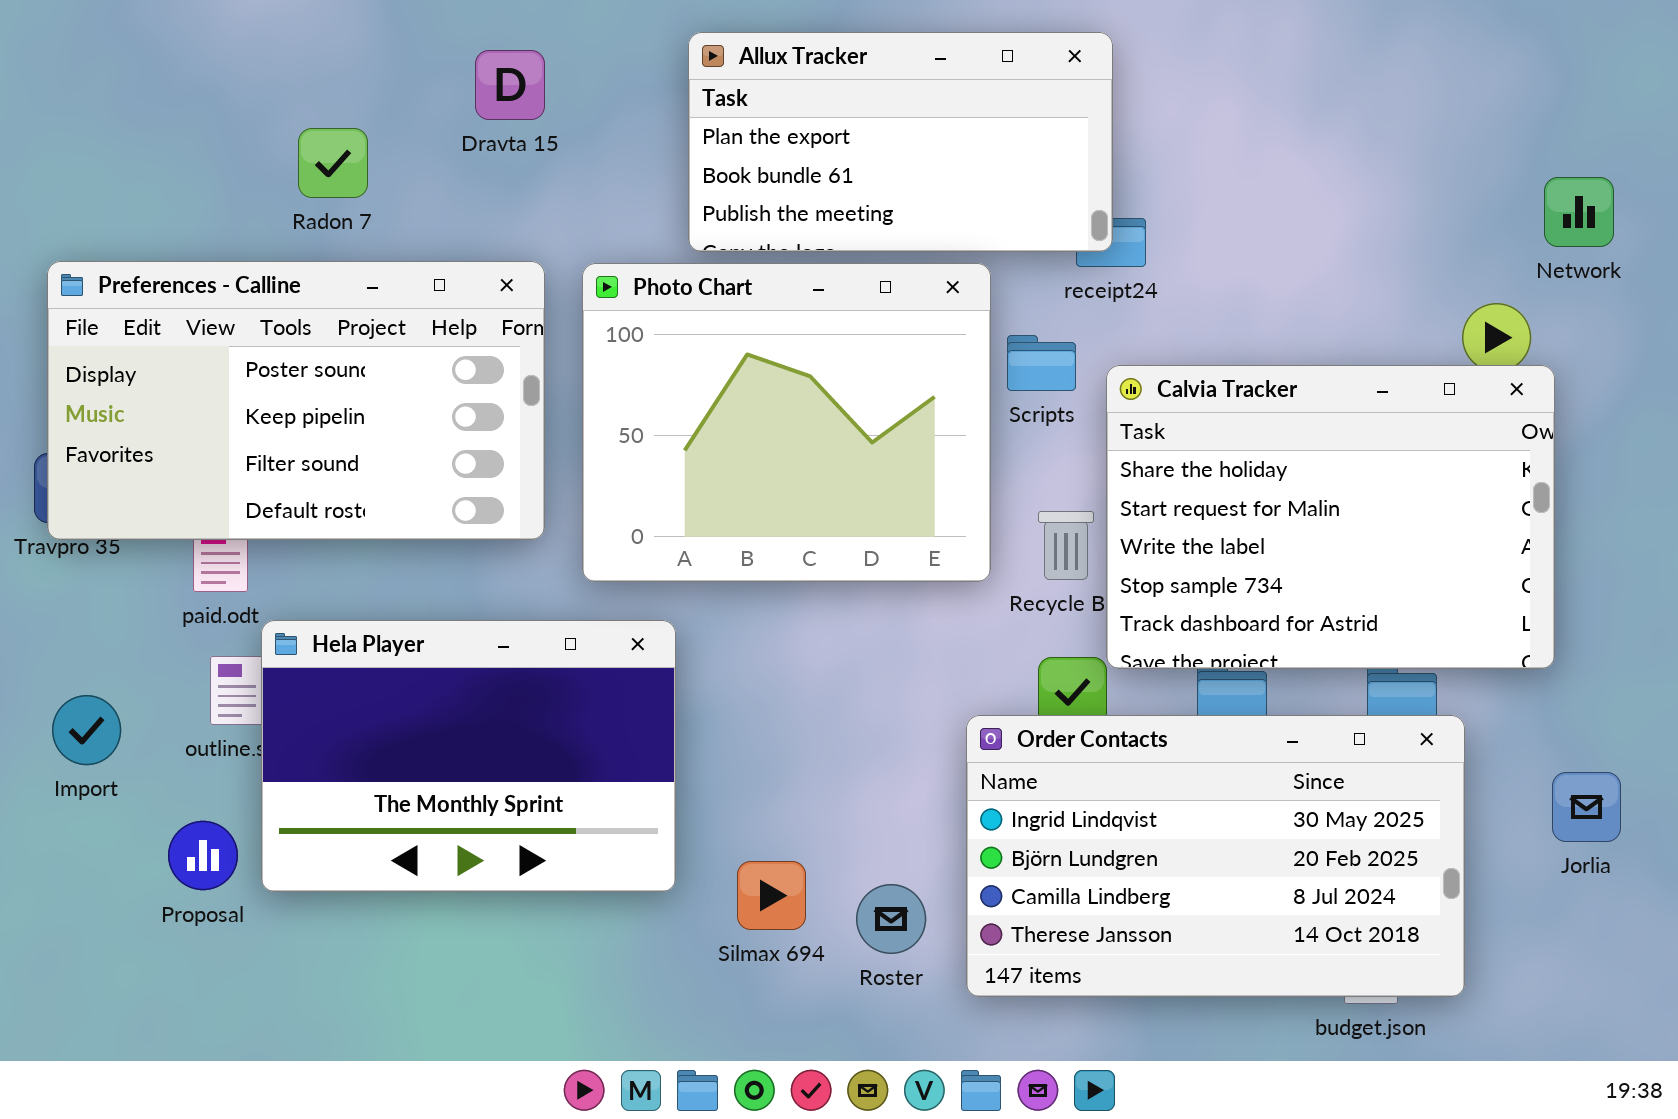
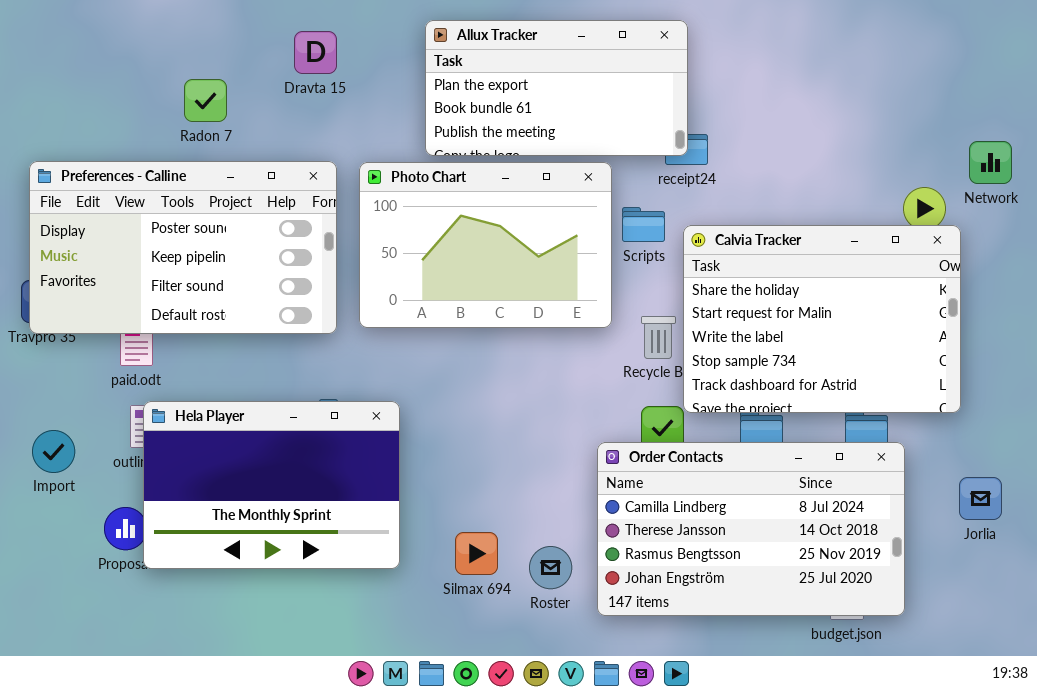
Network: [1544,177,1614,247] -> [969,141,1012,184], moved
Photo Chart: [582,263,991,582] -> [359,162,612,328], resized
Hela Player: [261,620,676,892] -> [143,401,400,569], moved
Order Contacts: [966,715,1465,997] -> [597,442,905,616], scrolled down 2 rows

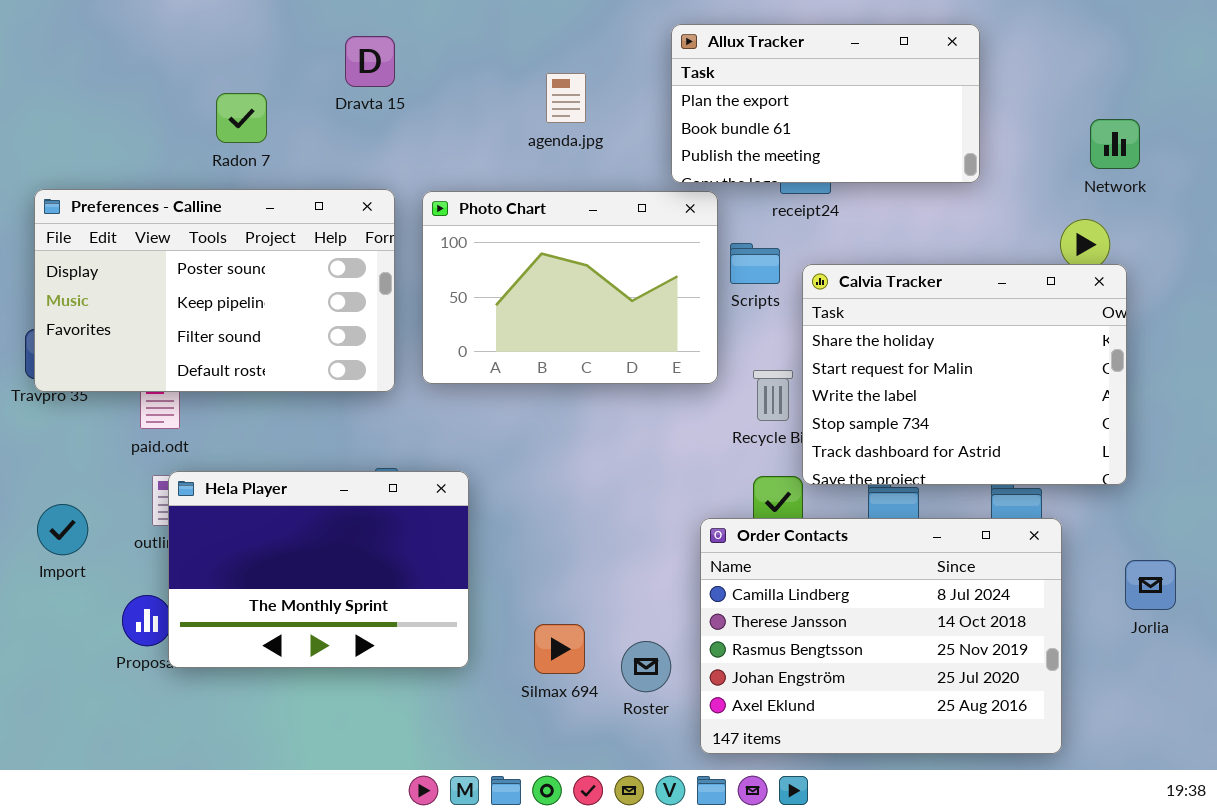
Allux Tracker: [425,20,688,156] -> [671,24,980,183], moved
Network: [969,141,1012,184] -> [1090,119,1140,169], moved
Order Contacts: [597,442,905,616] -> [700,518,1062,754], resized

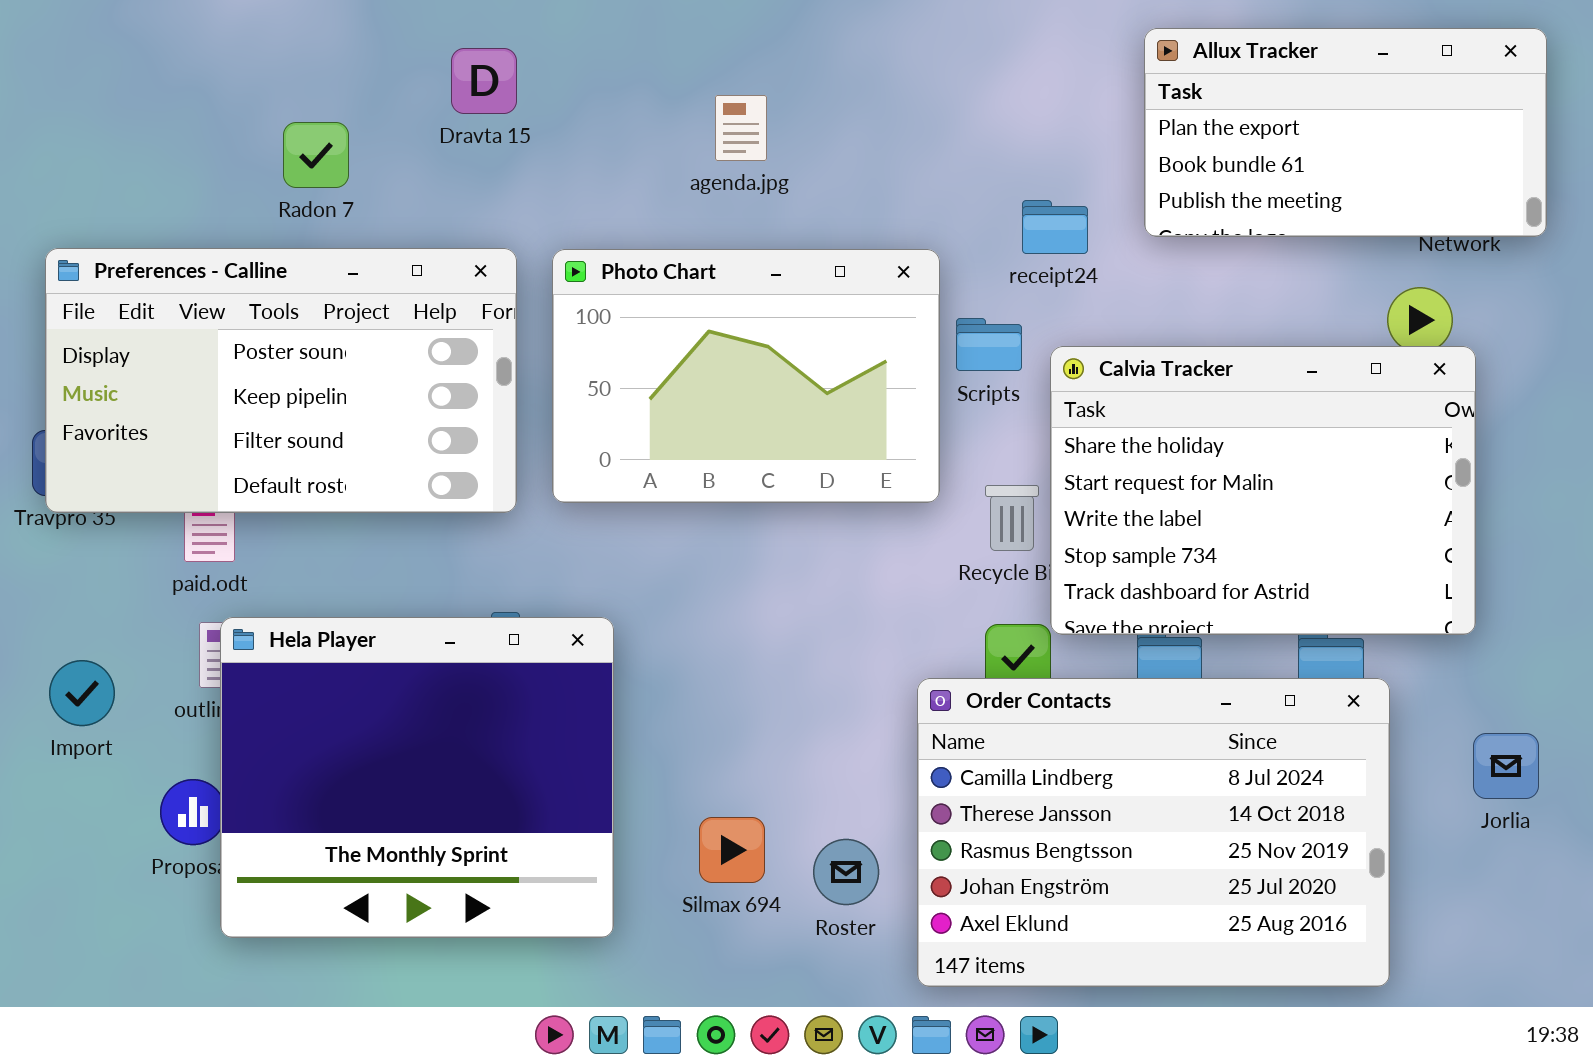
Allux Tracker: [671,24,980,183] -> [1144,28,1547,237], moved
Hela Player: [168,471,469,668] -> [220,617,614,938], resized

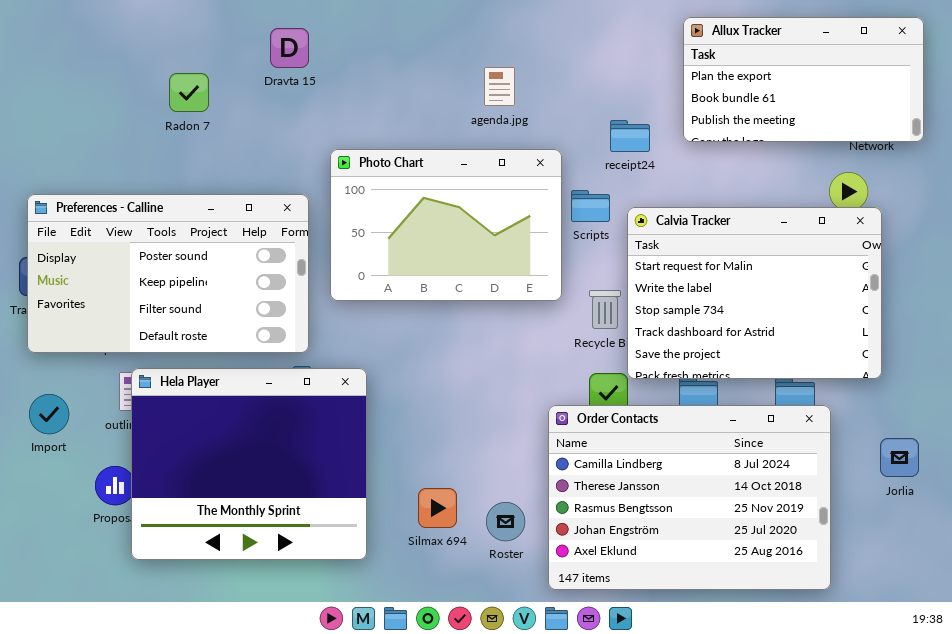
agenda.jpg: [715,95,767,161] -> [484,67,515,106], moved
Preferences - Calline: [45,248,517,513] -> [27,194,309,353], moved
Calvia Tracker: [1050,346,1476,635] -> [627,207,882,379], scrolled down 1 row

